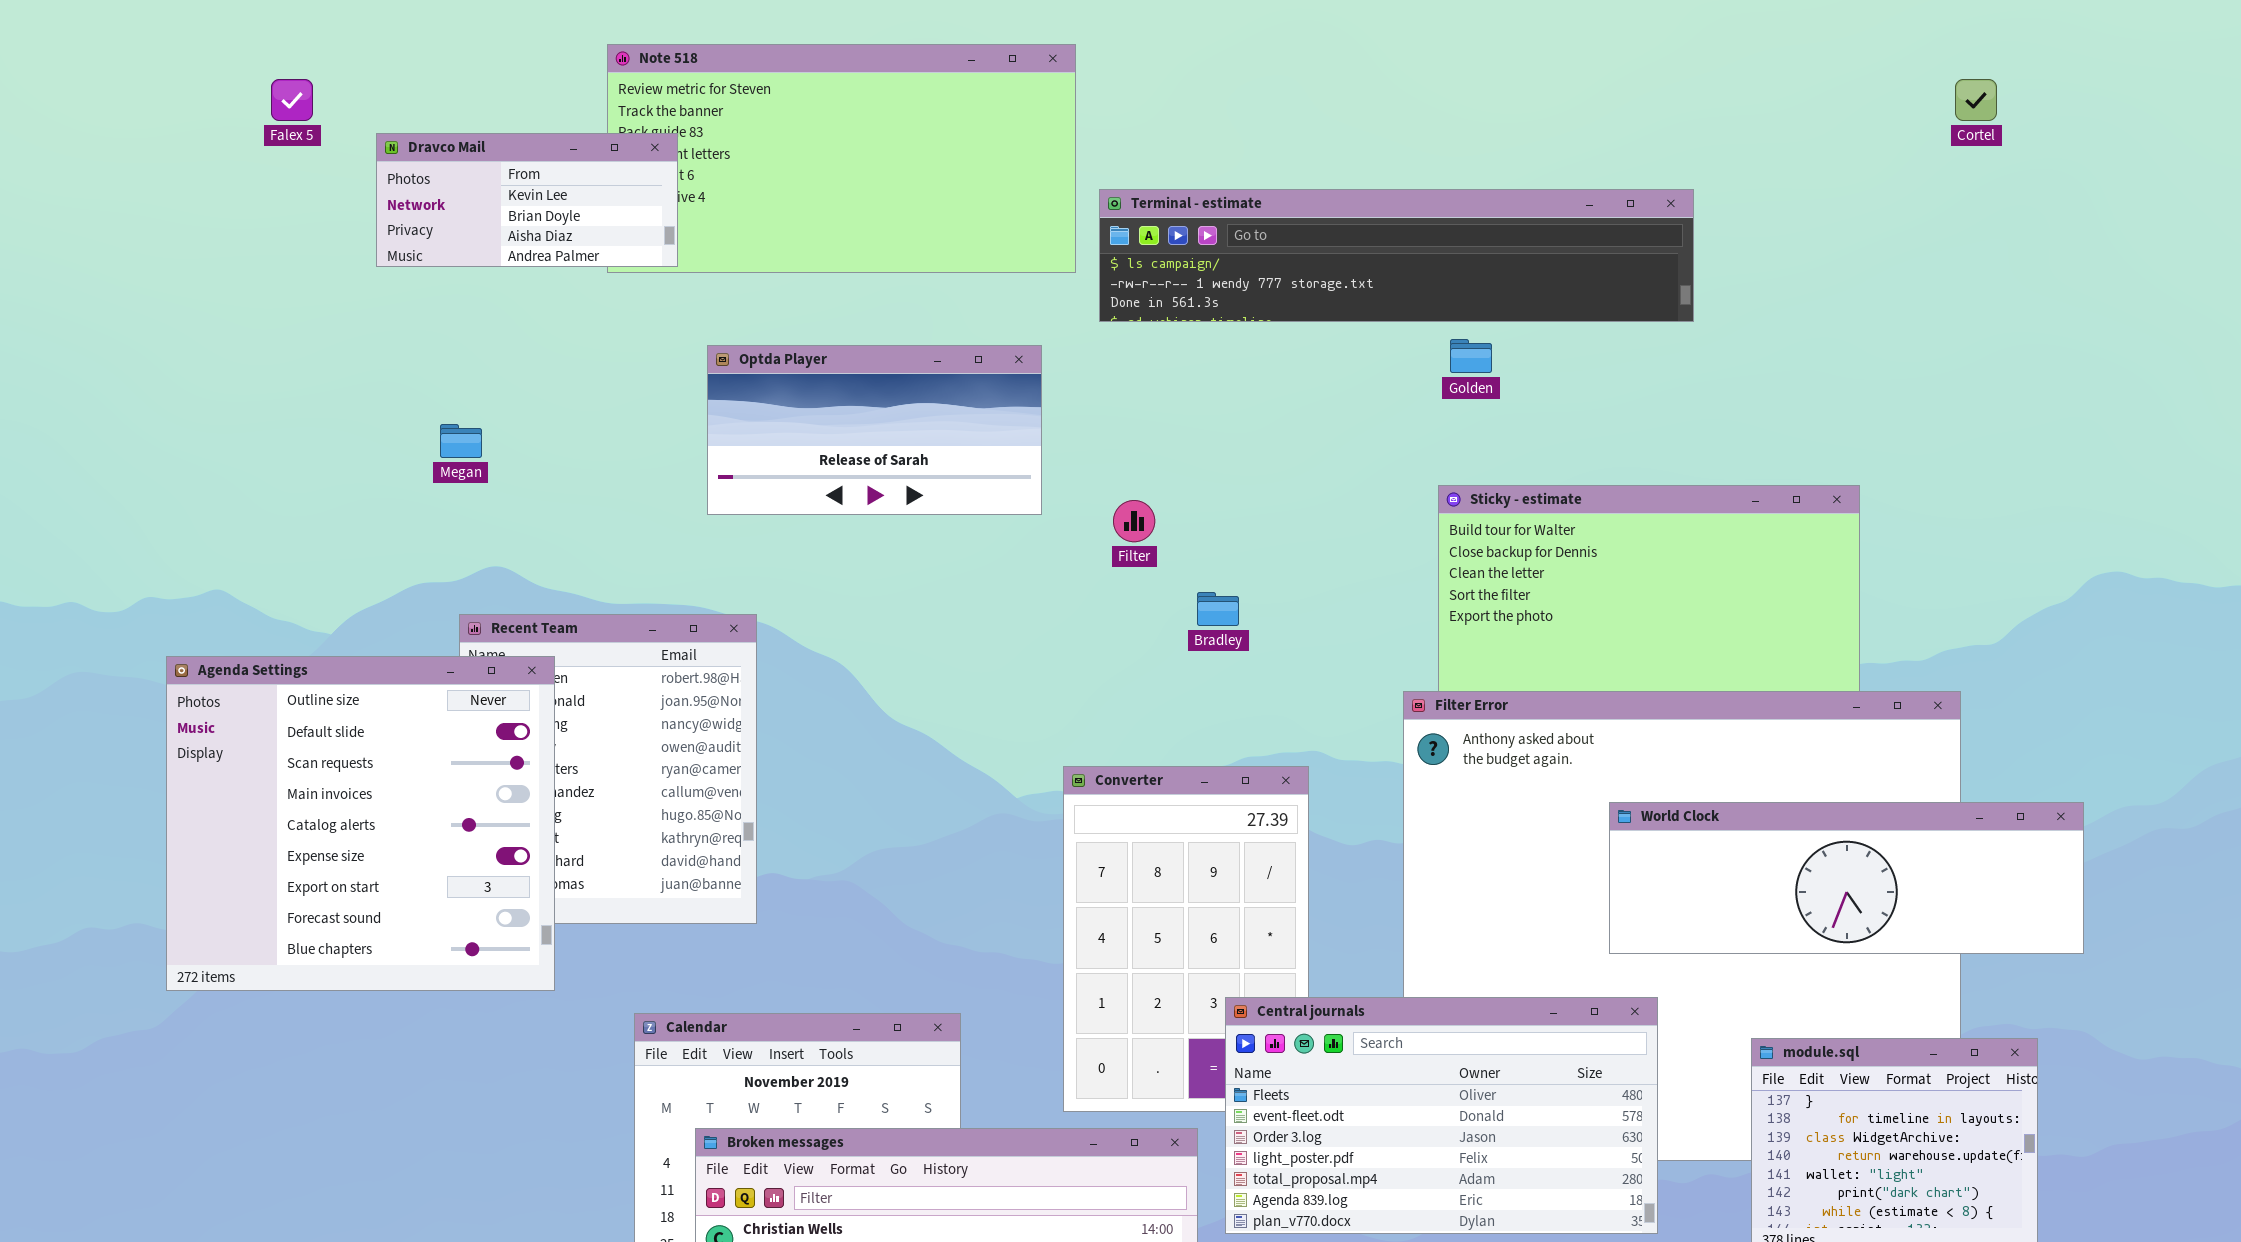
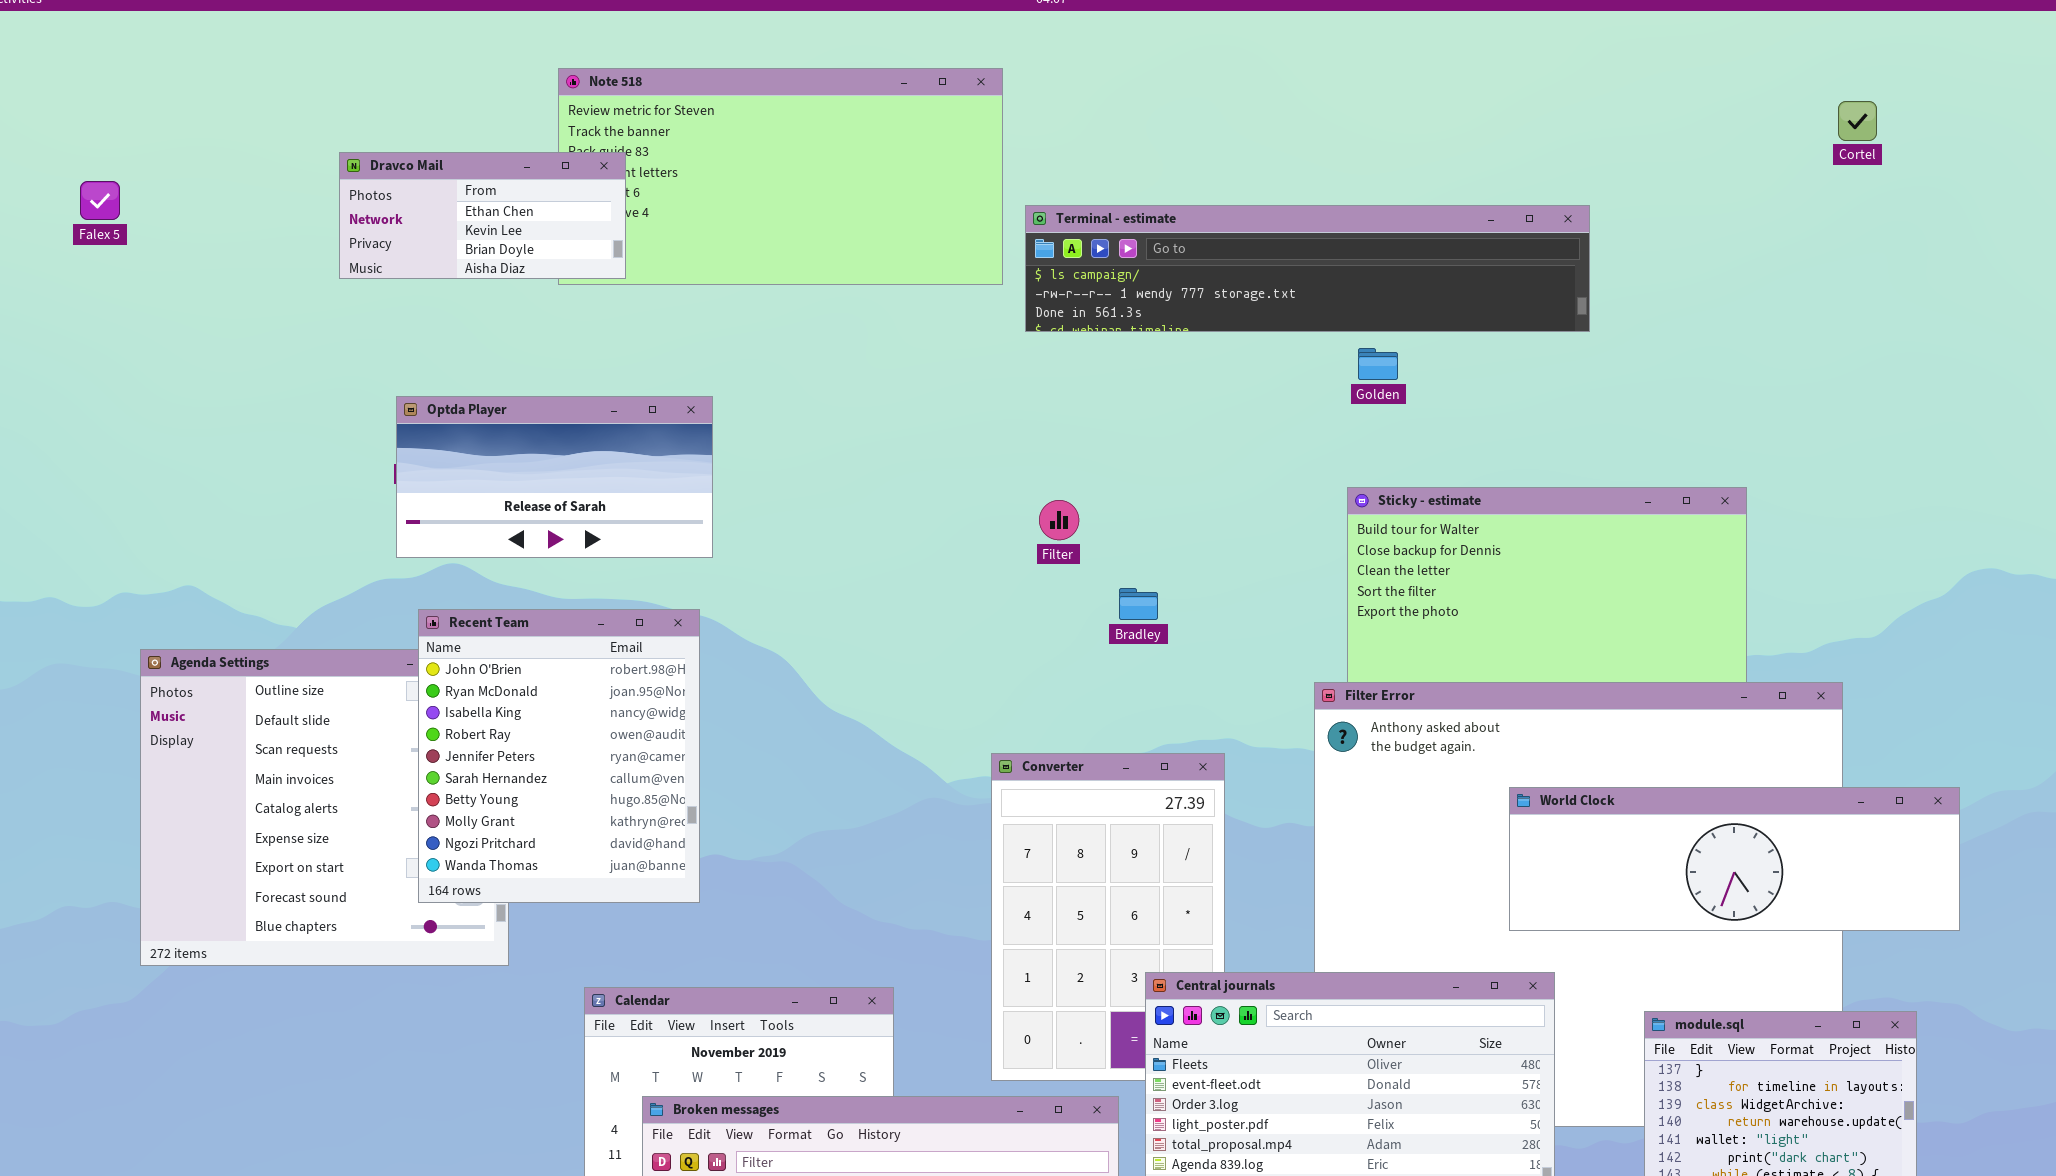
Falex 5: [271,79,313,121] -> [80,181,120,220], moved
Dravco Mail: [376,133,678,267] -> [339,152,626,279], scrolled up 1 row
Optda Player: [707,345,1042,515] -> [396,396,713,558], moved
Recent Team: [459,614,757,924] -> [418,609,700,903], raised

